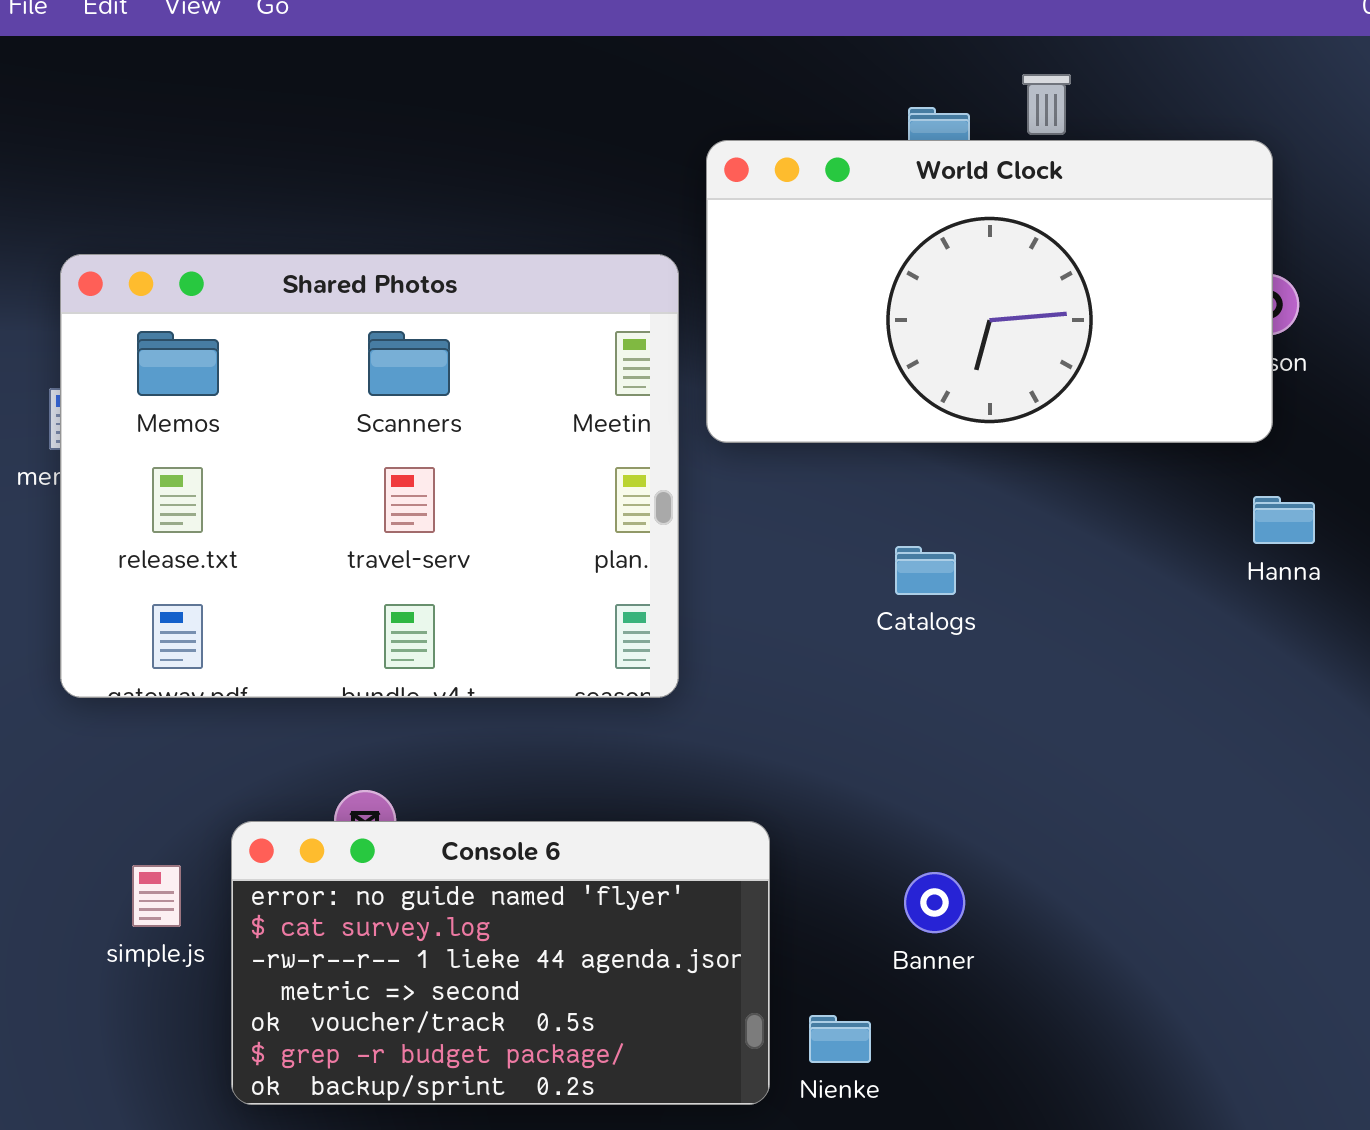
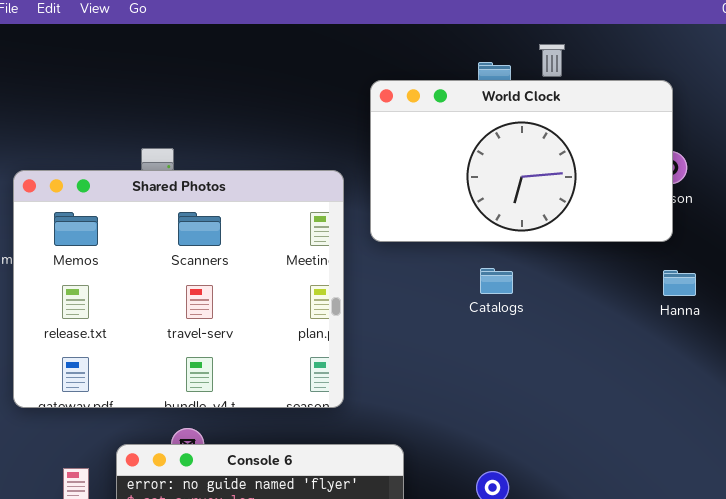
Shared Photos: [60,254,679,698] -> [13,170,344,408], moved
Catalogs: [895,546,956,595] -> [480,268,513,294], moved

